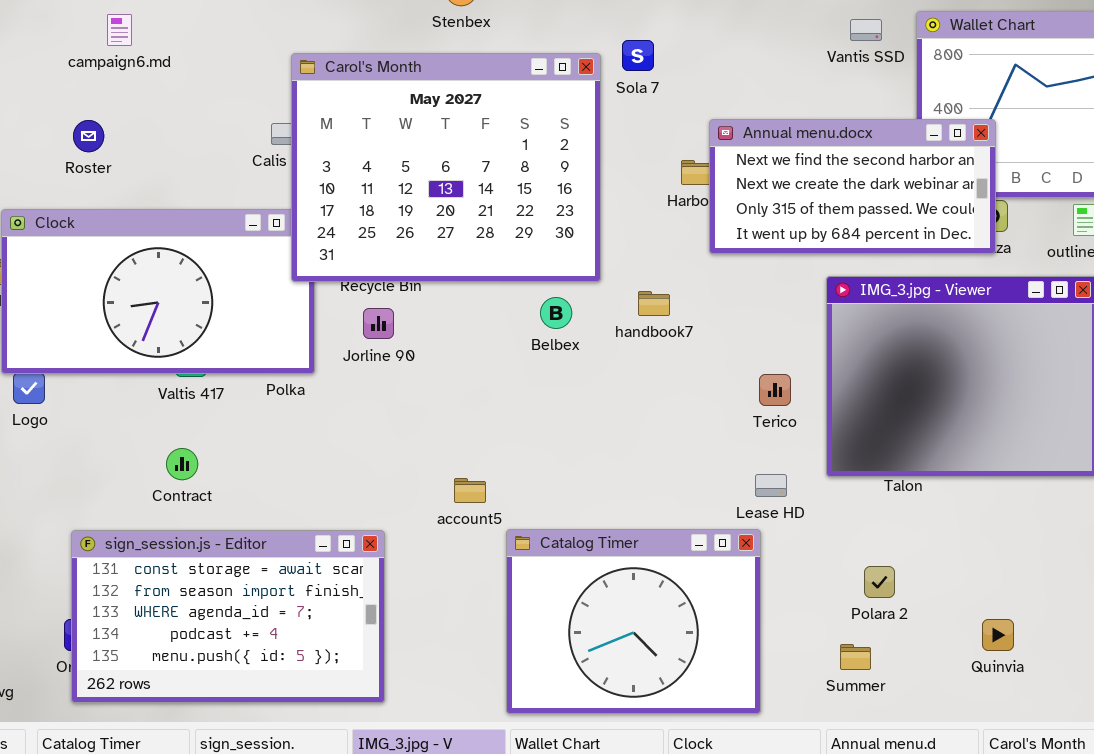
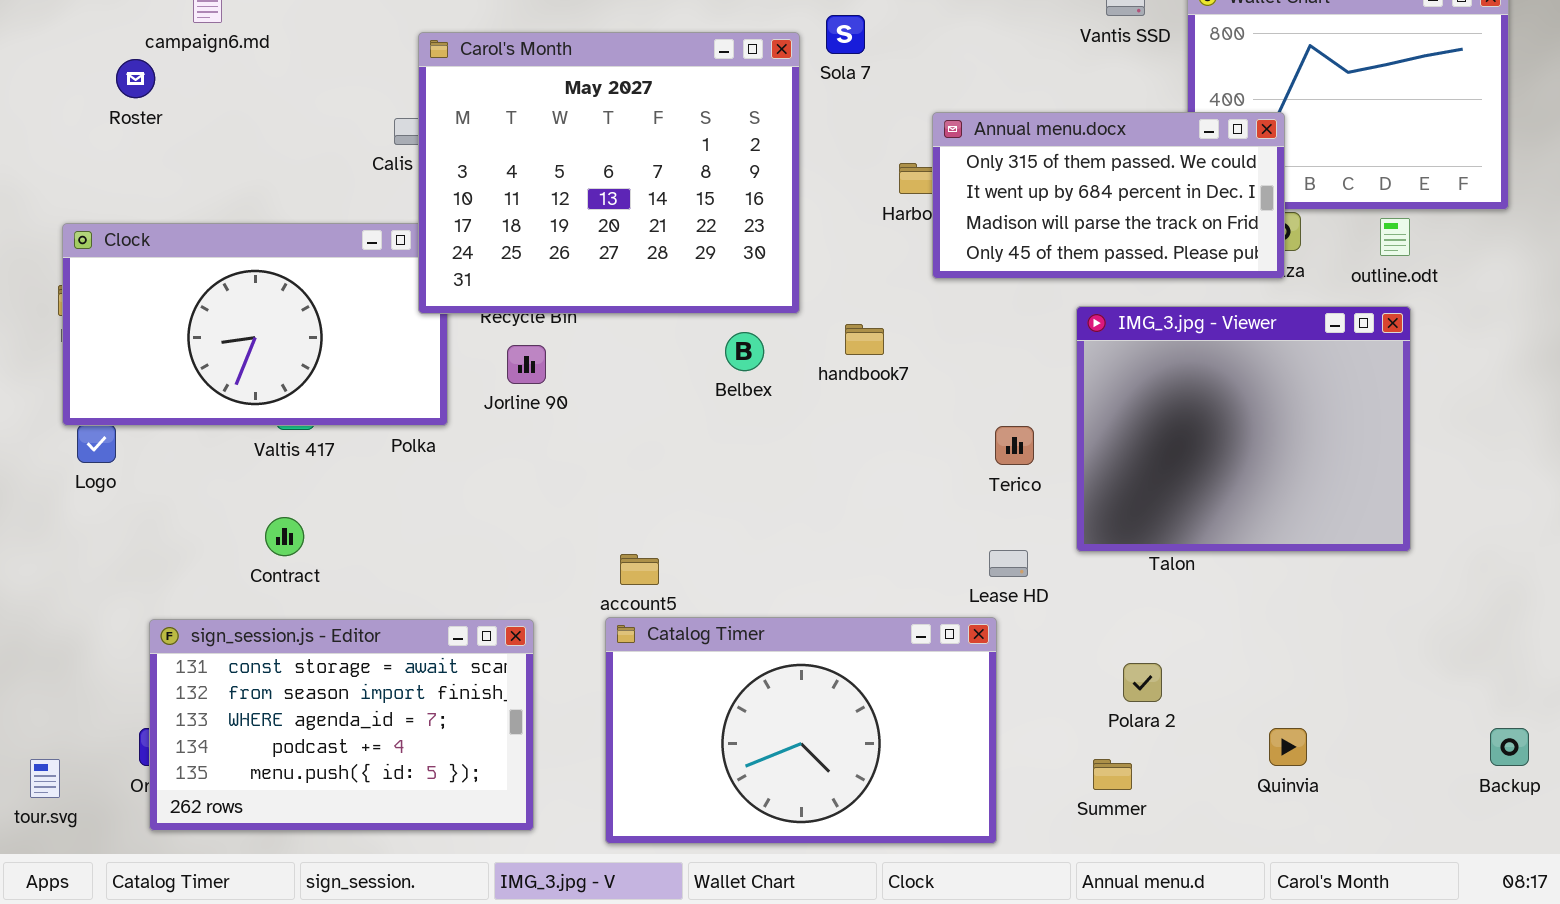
Annual menu.docx: [709,119,996,254] -> [932,112,1285,279], scrolled down 2 rows
Roster: [73,120,104,152] -> [116,59,155,98], moved
Catalog Timer: [506,529,761,714] -> [605,617,997,844], resized

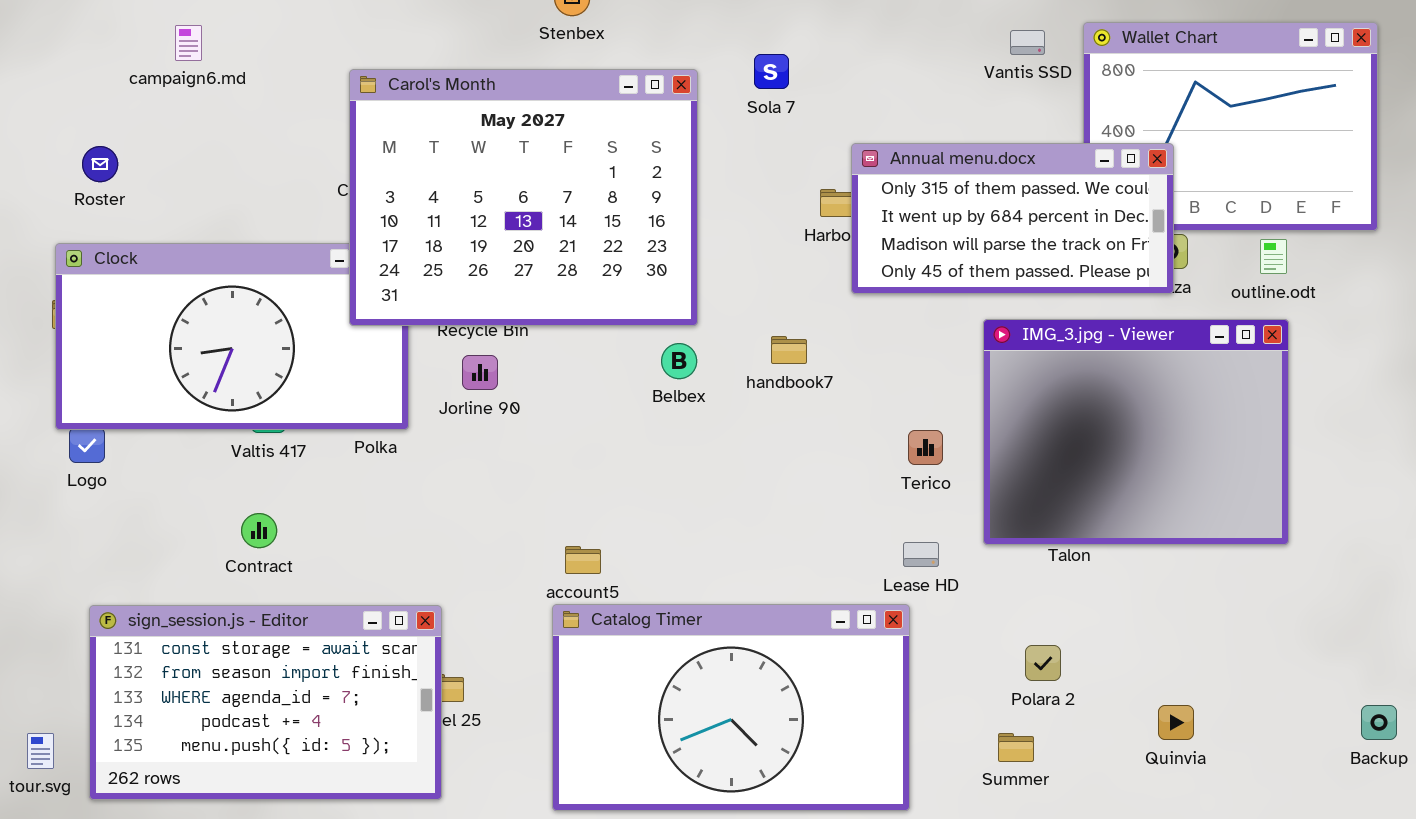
Carol's Month: [418,32,800,314] -> [349,69,698,326], moved
Roster: [116,59,155,98] -> [82,146,118,182], moved
sign_session.js - Editor: [149,619,534,831] -> [89,605,442,800], moved

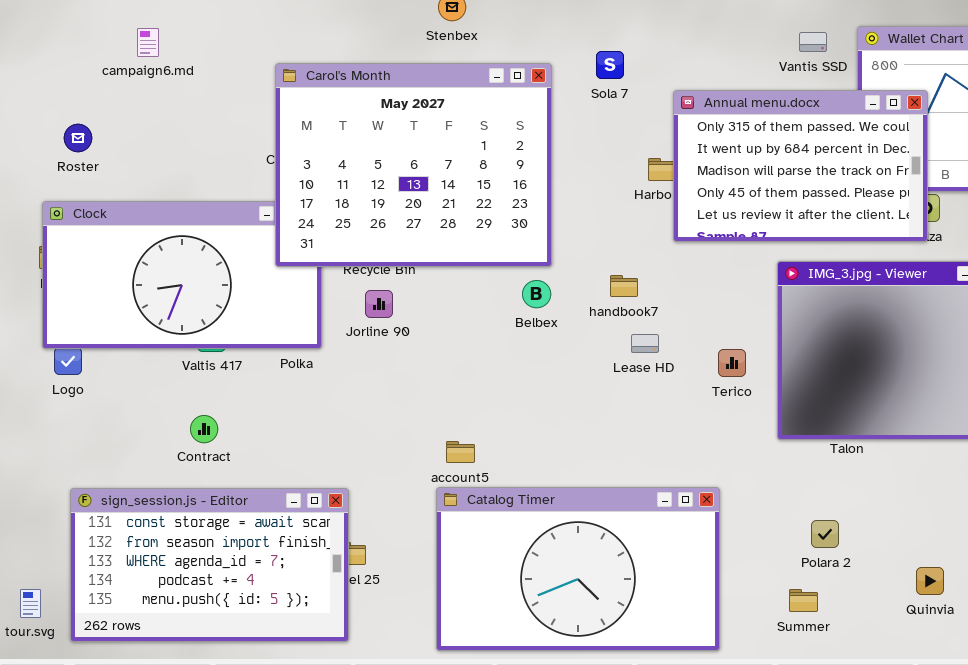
Annual menu.docx: [851,143,1174,294] -> [673,90,928,242], resized
Lease HD: [903,542,939,567] -> [631,334,659,353], moved

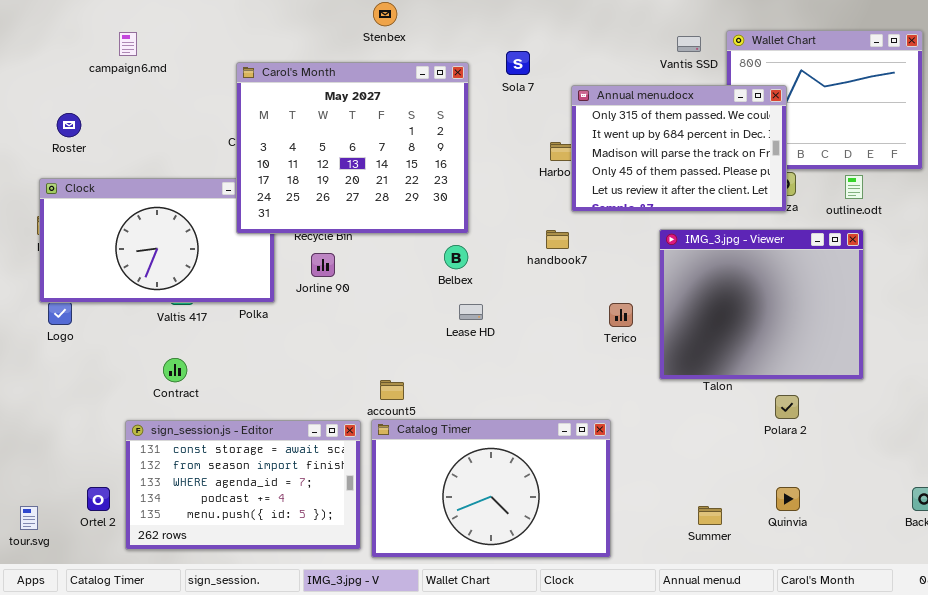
handbook7: [610,275,638,297] -> [546,230,569,249], moved
Lease HD: [631,334,659,353] -> [459,304,483,320], moved
sign_session.js - Editor: [70,488,349,642] -> [125,420,361,550], moved
Polara 2: [811,520,839,548] -> [775,395,799,419], moved
Summer: [789,589,818,612] -> [698,506,722,525], moved

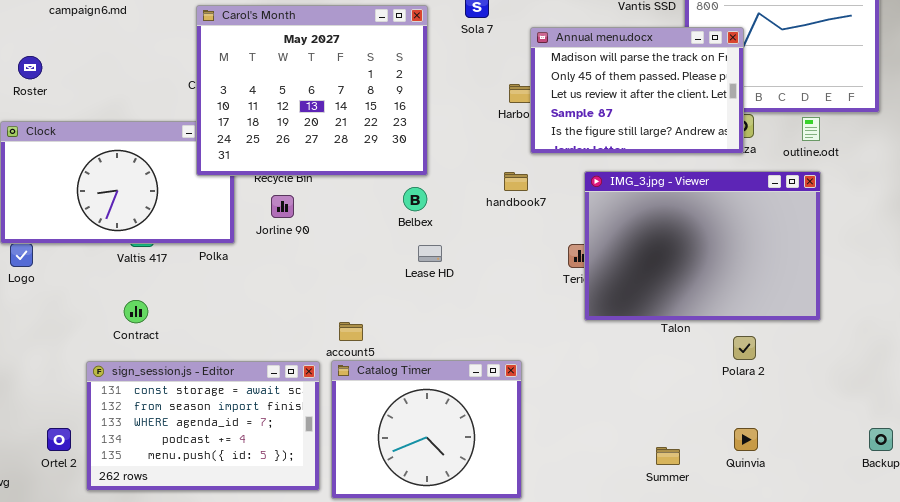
Annual menu.docx: [571,85,787,212] -> [530,27,744,154], scrolled down 2 rows
IMG_3.jpg - Viewer: [659,229,864,380] -> [584,171,821,321], resized
Catalog Timer: [371,419,611,558] -> [331,360,522,499], resized

